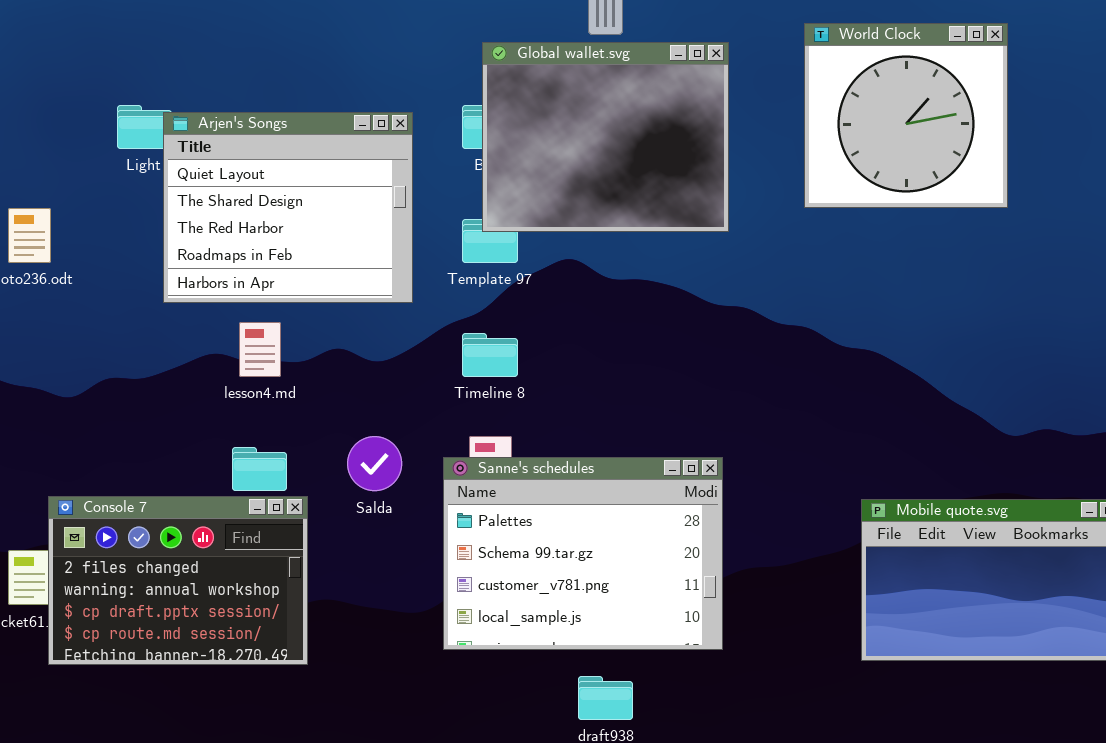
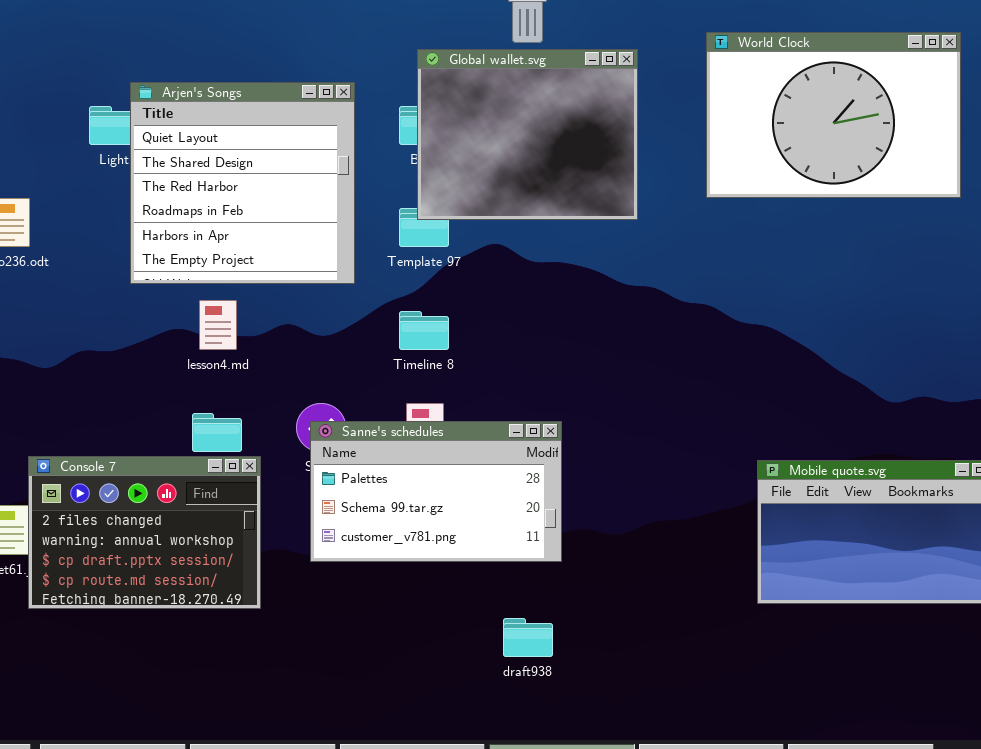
World Clock: [804,23,1008,208] -> [706,32,961,198], resized
Arjen's Songs: [163,112,413,303] -> [130,82,355,284], resized
Sanne's schedules: [443,457,723,650] -> [310,421,562,562], moved, resized

